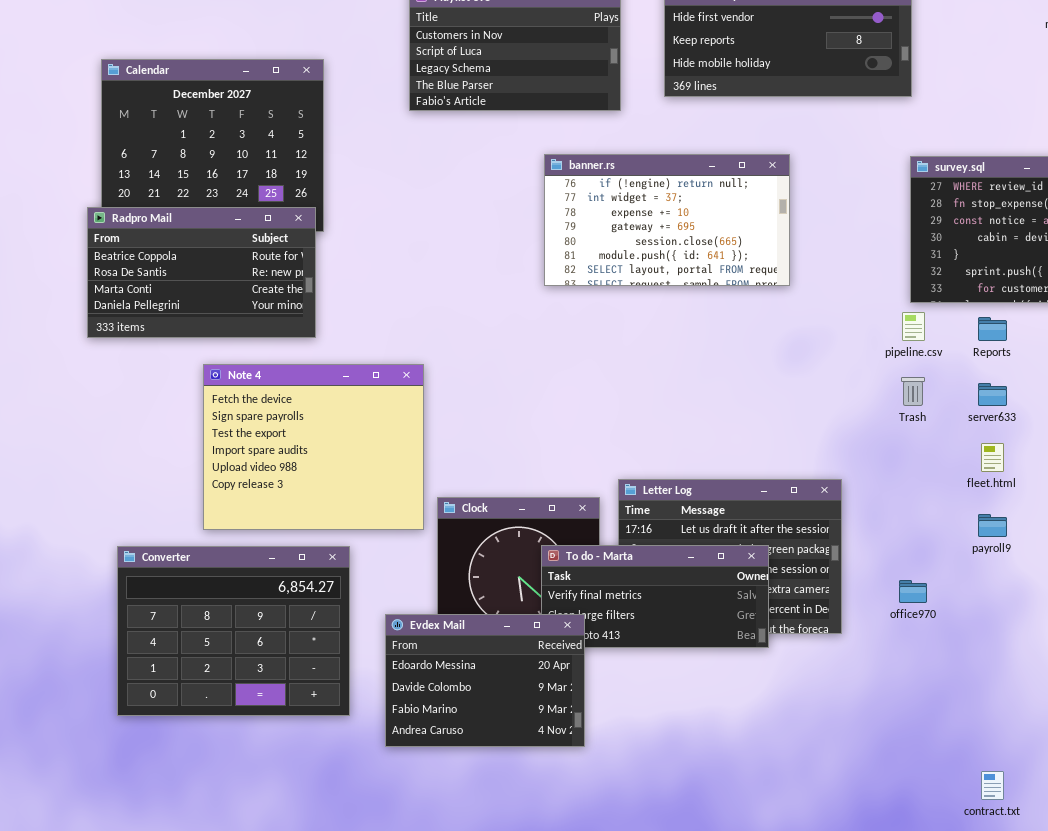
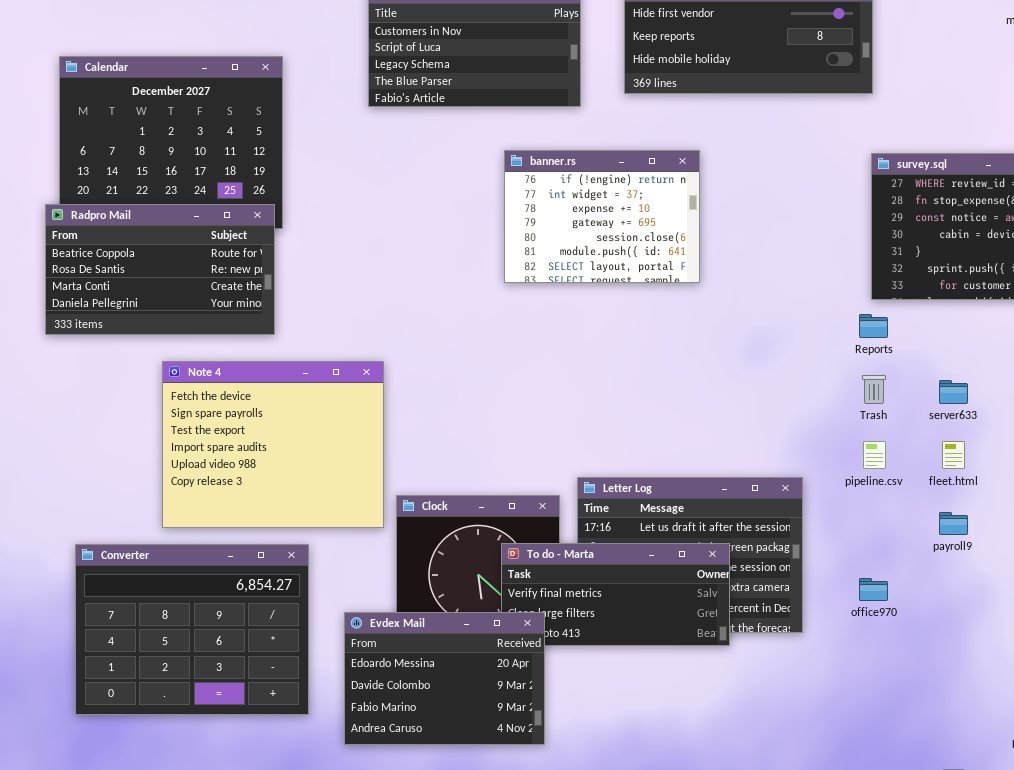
banner.rs: [544,154,790,286] -> [504,150,700,283], resized
pipeline.csv: [902,312,925,341] -> [863,441,886,469], moved
Reports: [978,317,1007,341] -> [859,314,888,338], moved

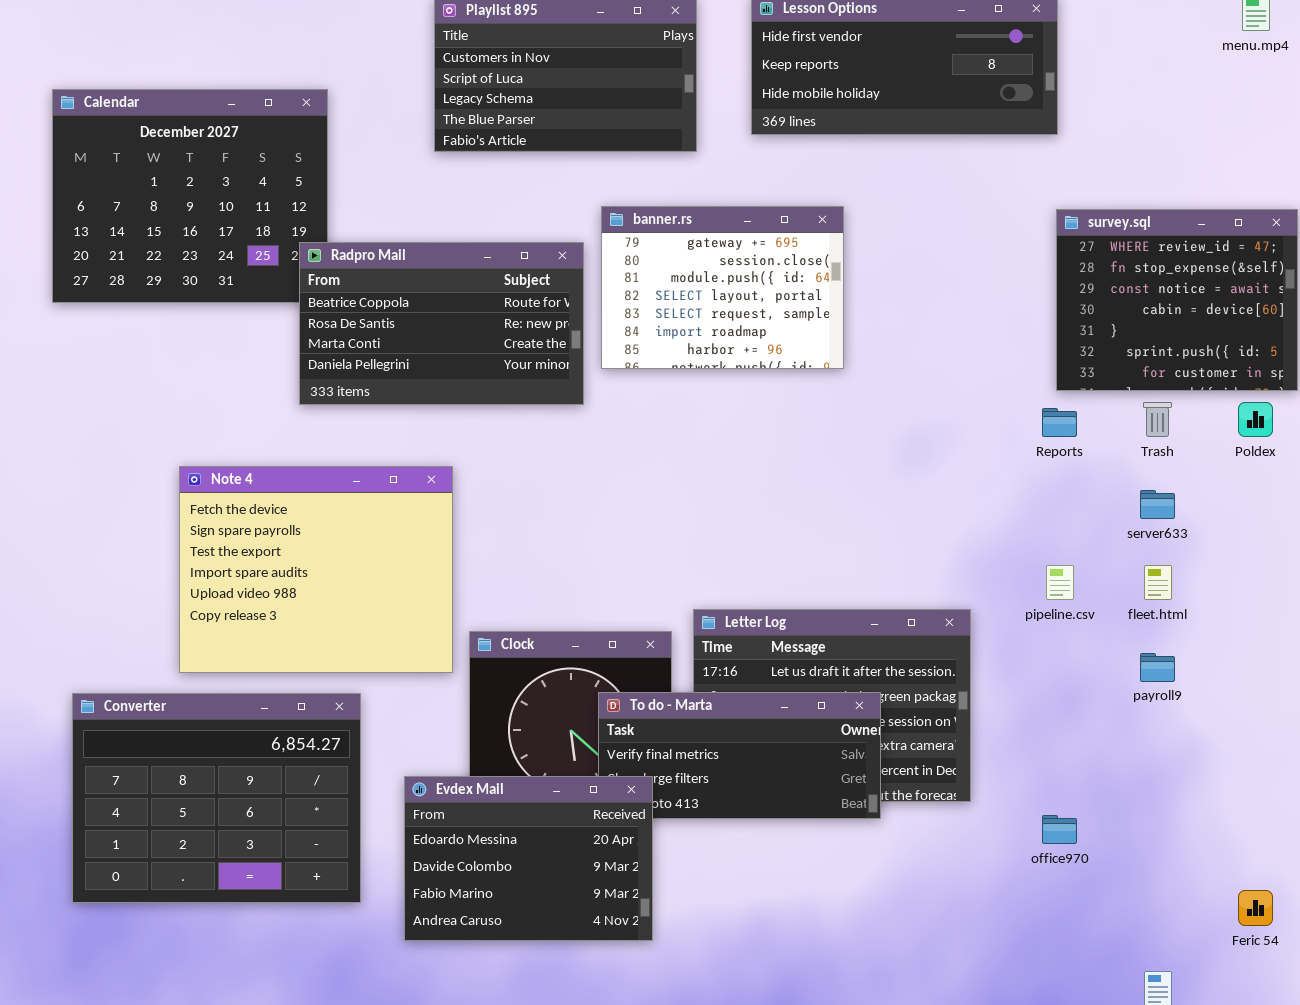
banner.rs: [504,150,700,283] -> [601,206,844,369], scrolled down 3 rows
Radpro Mail: [45,204,275,335] -> [299,242,584,405], moved
Trash: [862,375,886,404] -> [1143,402,1172,437], moved
office970: [859,578,888,601] -> [1042,815,1077,844], moved

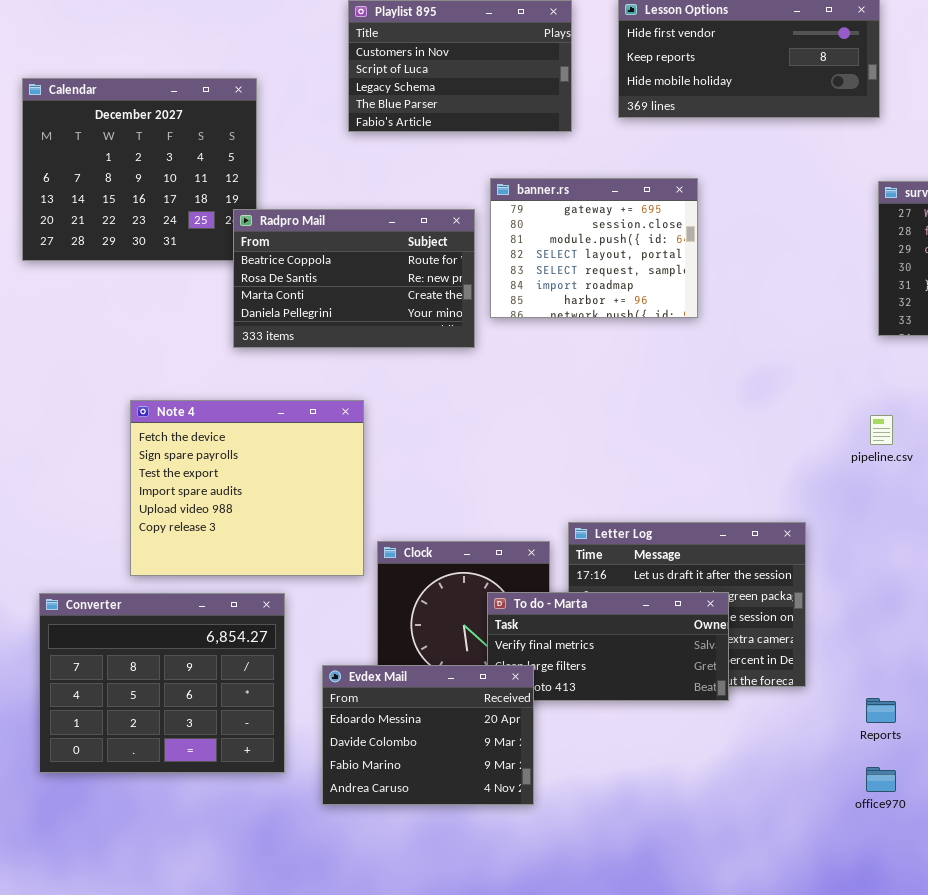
Reports: [1042,408,1077,437] -> [866,698,896,723], moved
pipeline.csv: [1046,565,1074,600] -> [870,415,893,445], moved
office970: [1042,815,1077,844] -> [866,767,896,792], moved

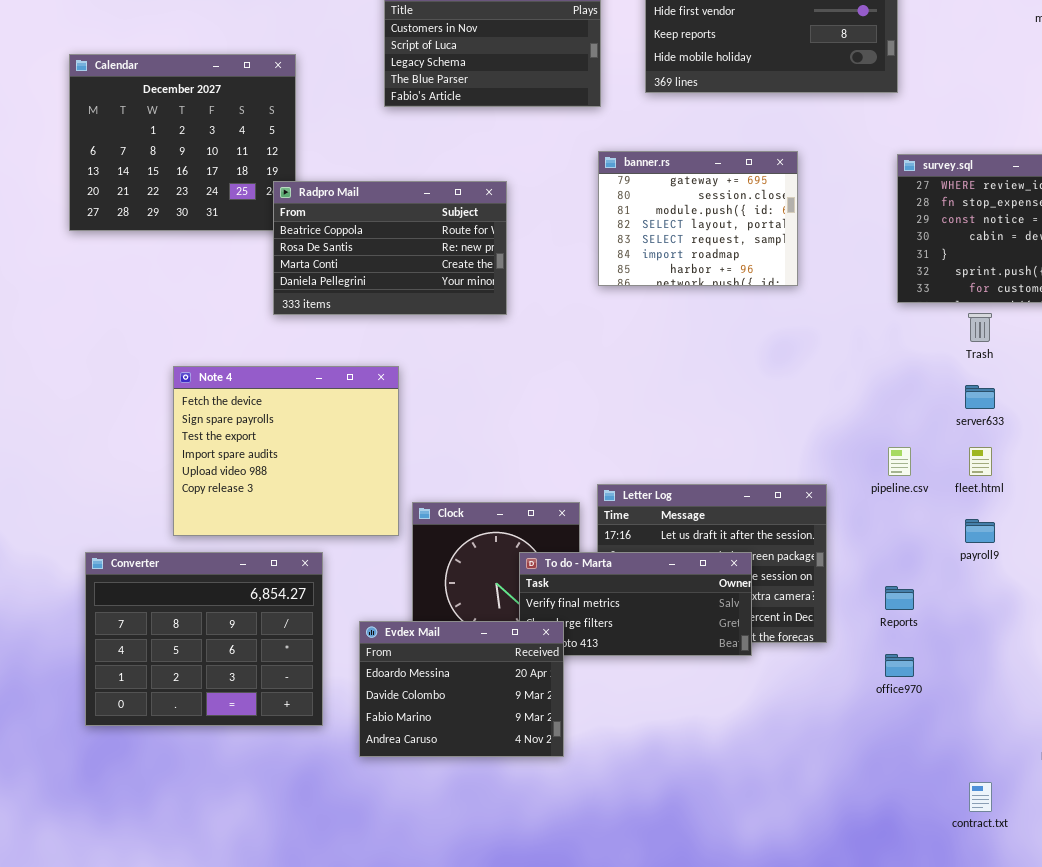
banner.rs: [490,178,698,318] -> [598,151,798,286], moved
pipeline.csv: [870,415,893,445] -> [888,447,911,476], moved
Reports: [866,698,896,723] -> [885,586,914,610], moved
office970: [866,767,896,792] -> [885,654,914,677], moved

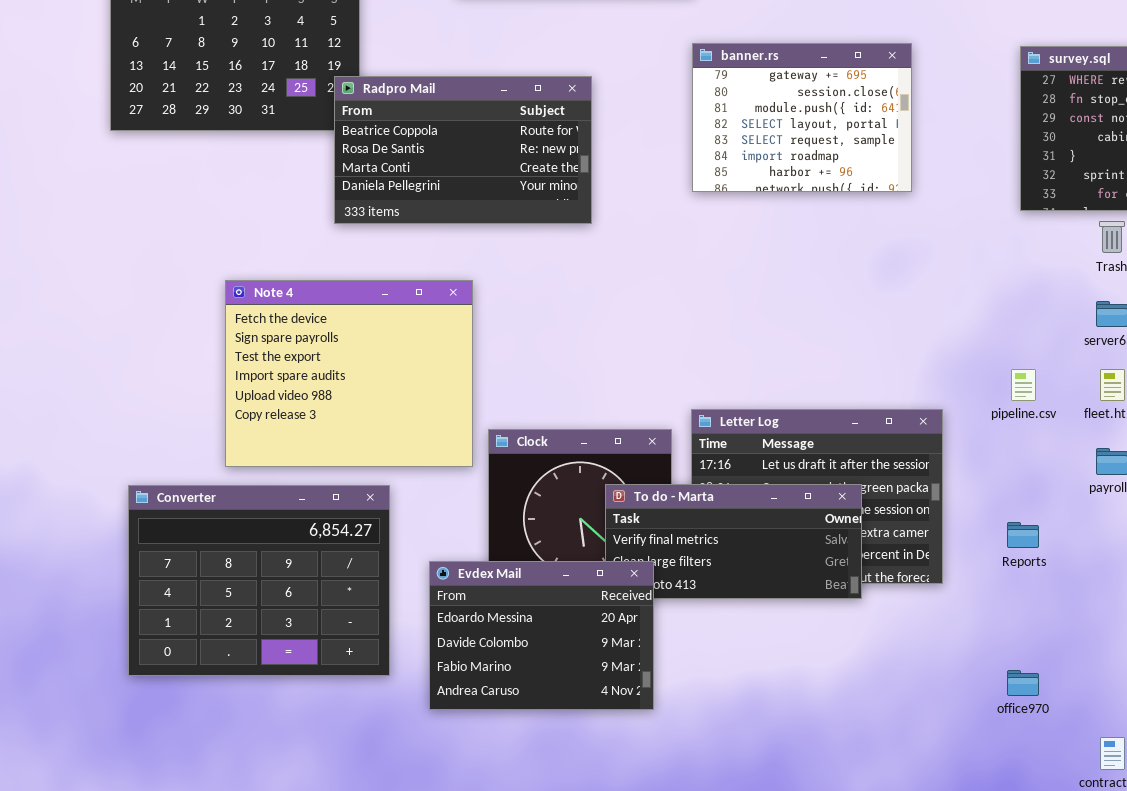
office970: [885,654,914,677] -> [1007,670,1039,696], moved

